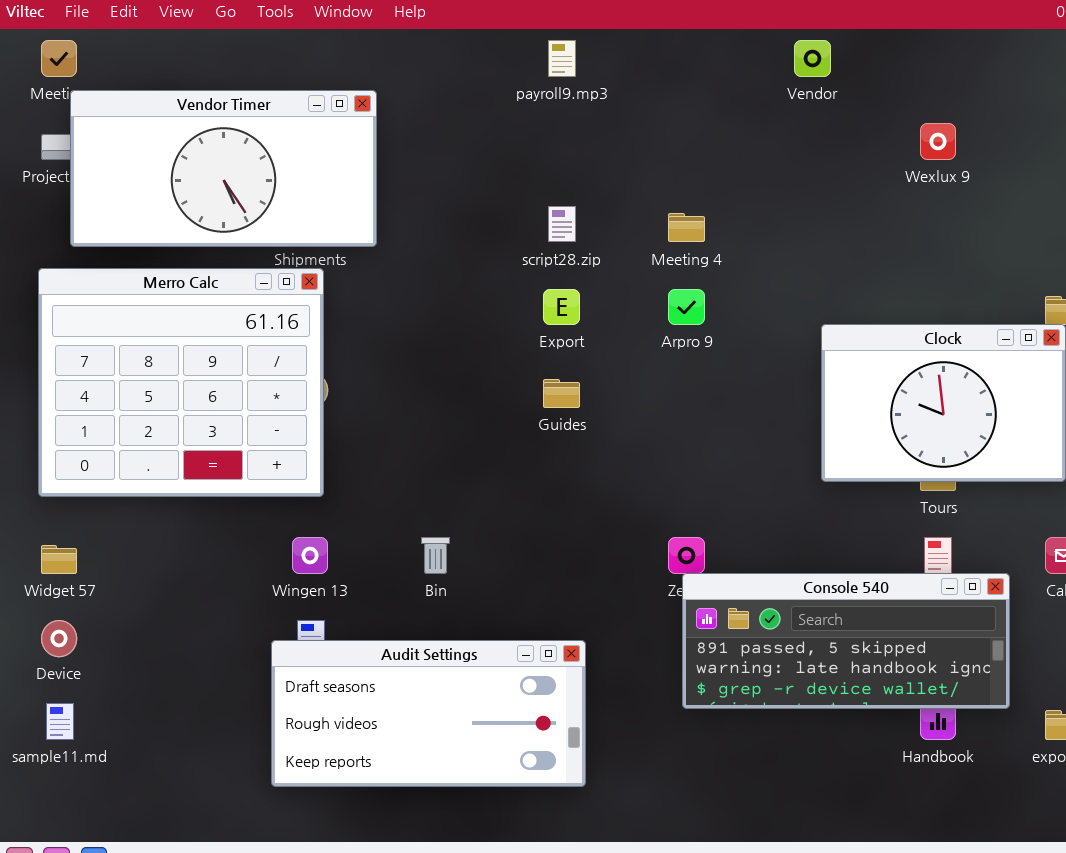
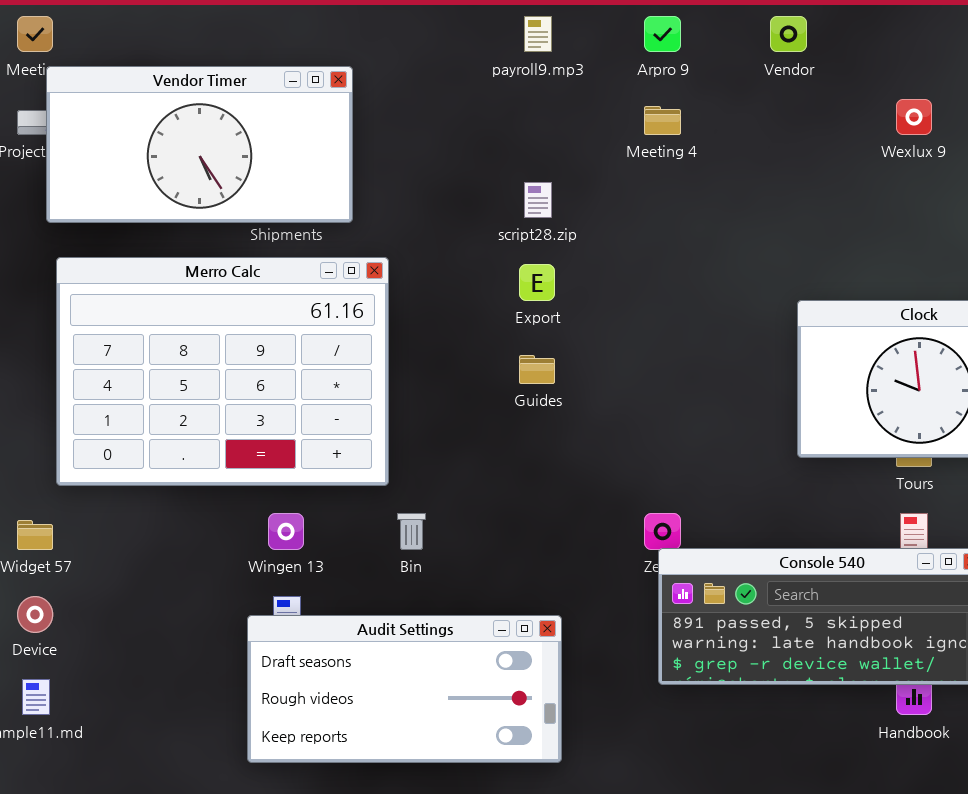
Meeting 4: [668,213,705,242] -> [644,106,681,135], moved
Merro Calc: [38,268,324,497] -> [56,257,389,486], moved, resized
Arpro 9: [668,289,705,325] -> [644,16,681,52], moved

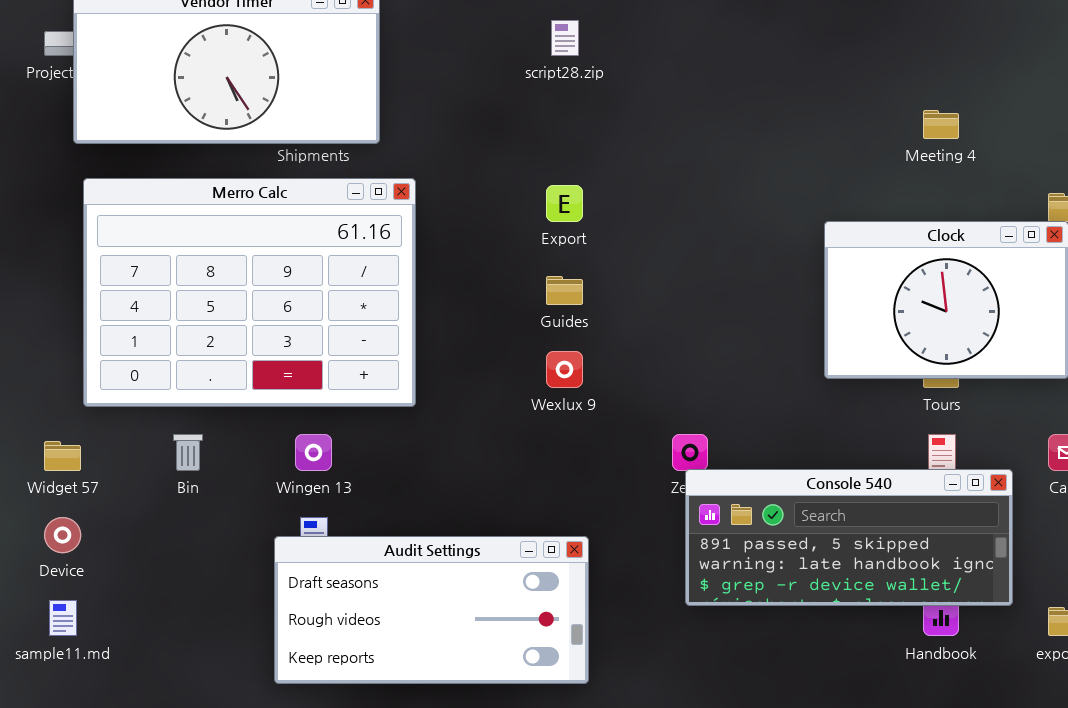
Wexlux 9: [896,99,932,135] -> [546,351,583,388], moved
Meeting 4: [644,106,681,135] -> [923,110,959,139], moved
script28.zip: [524,182,552,218] -> [551,20,579,56], moved
Bin: [397,513,426,550] -> [173,434,203,471], moved

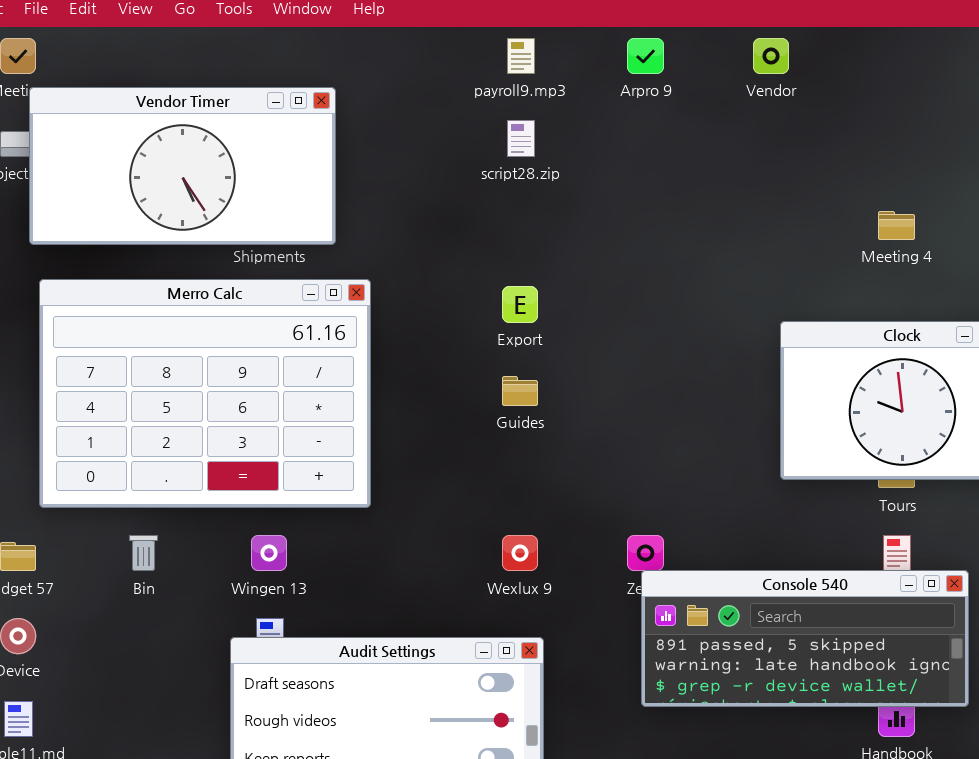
Wexlux 9: [546,351,583,388] -> [502,535,538,571], moved

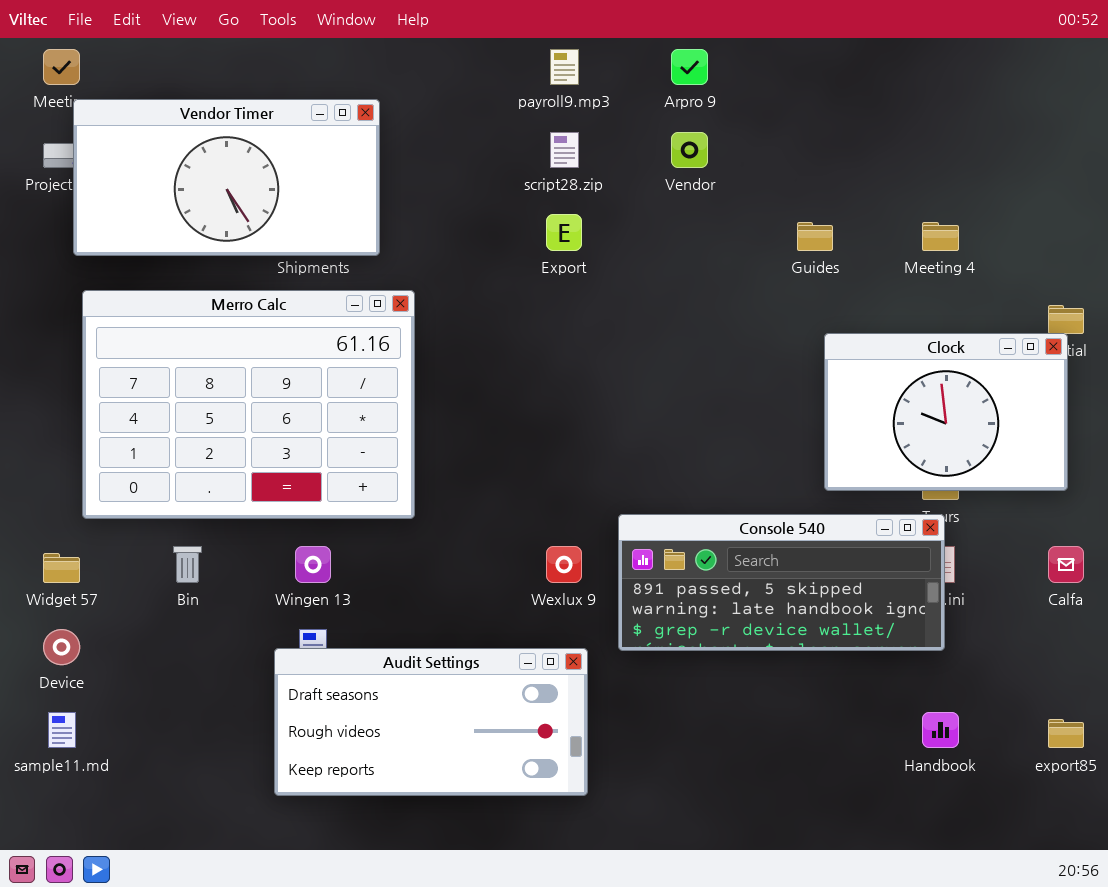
Vendor: [753,38,789,74] -> [671,132,708,168], moved
Export: [502,286,538,323] -> [546,214,582,251], moved
Guides: [502,376,538,406] -> [797,222,833,251], moved
Console 540: [641,570,969,707] -> [618,514,945,651], moved

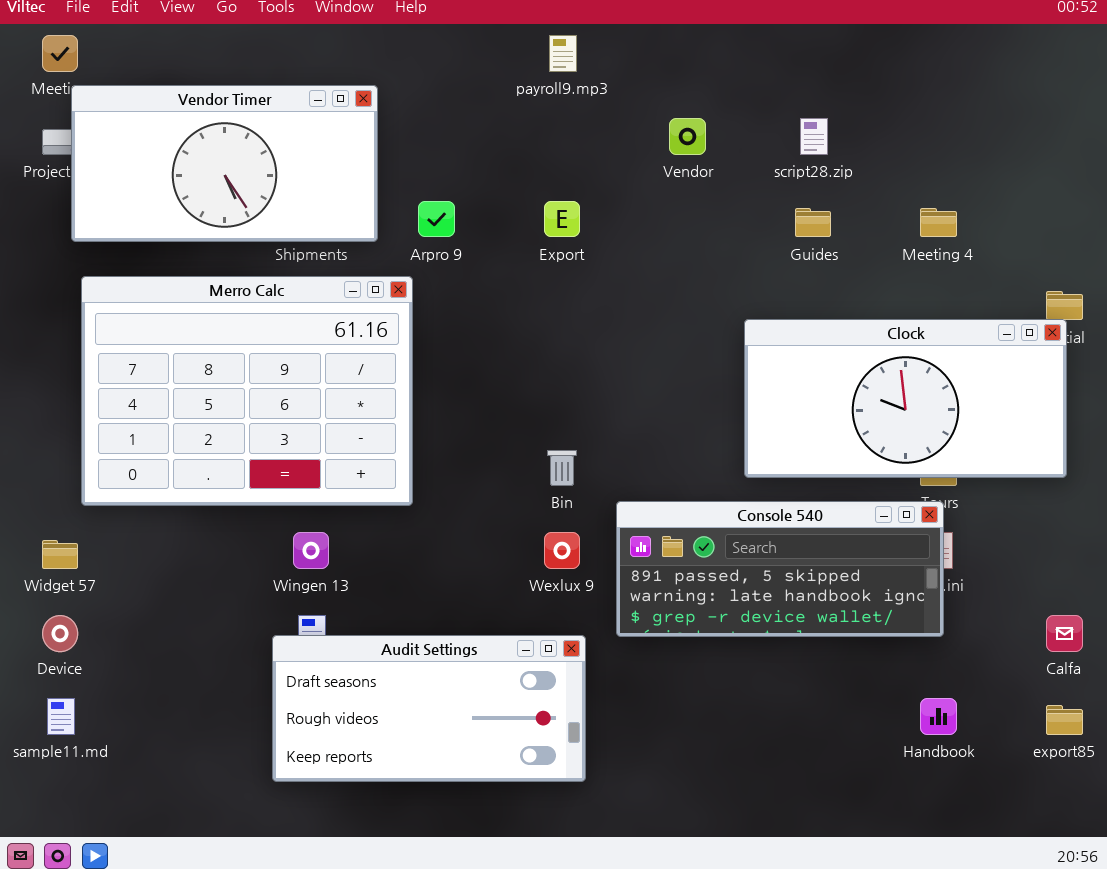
Arpro 9: [671,49,708,85] -> [418,201,455,237], moved
script28.zip: [550,132,579,168] -> [800,118,828,155], moved
Clock: [824,333,1068,491] -> [744,319,1067,478], resized
Bin: [173,546,202,583] -> [547,450,577,486], moved
Calfa: [1048,546,1084,583] -> [1046,615,1083,652], moved

